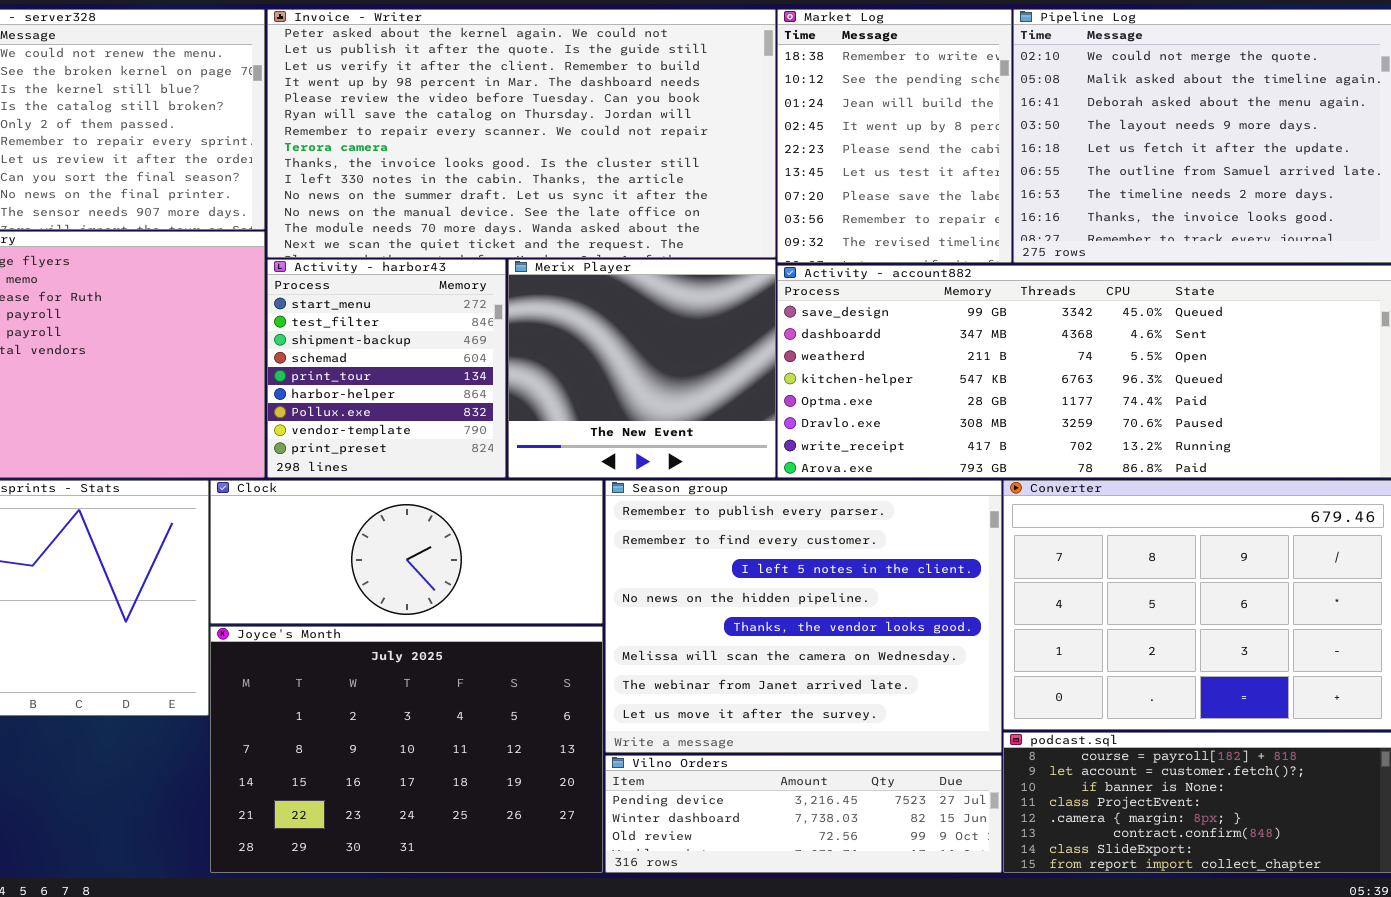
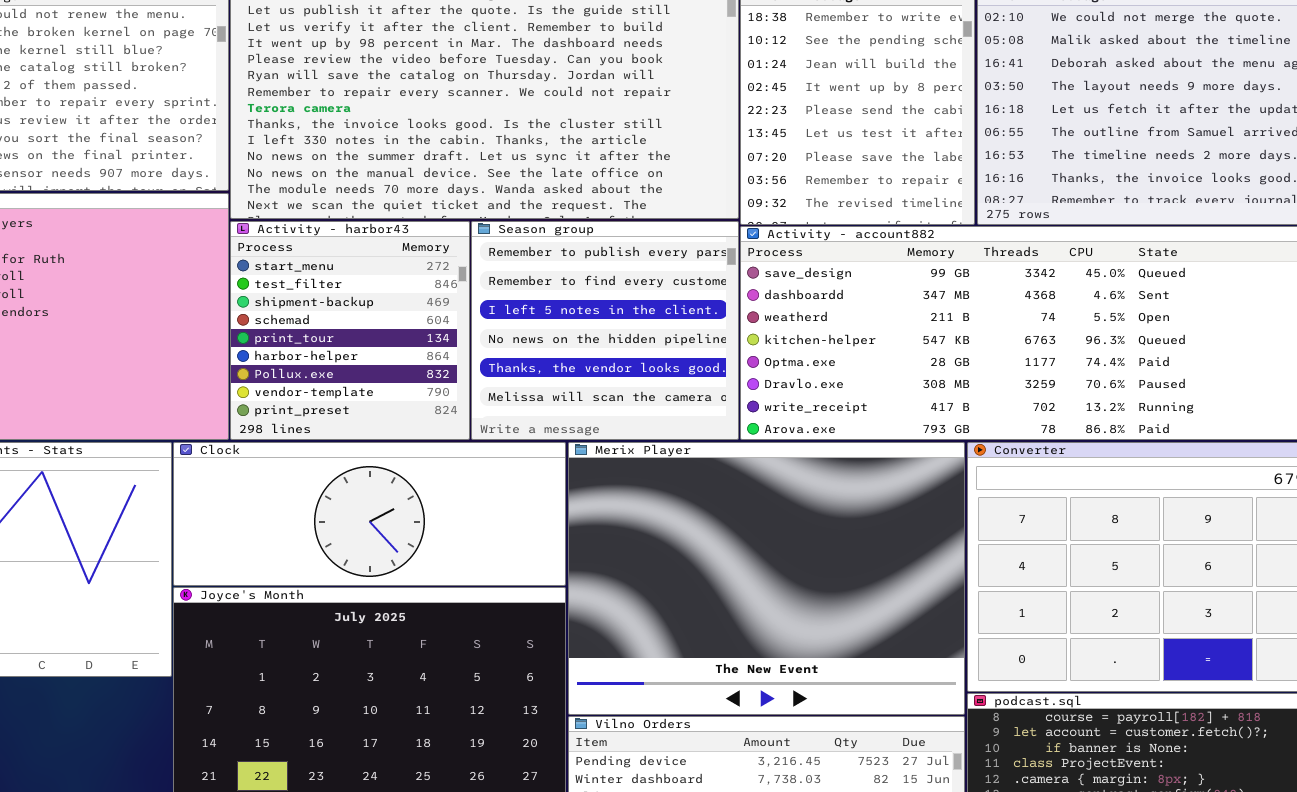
Merix Player: [508,259,776,478] -> [568,442,965,715], moved, resized
Season group: [605,480,1002,753] -> [471,221,739,440], moved, resized

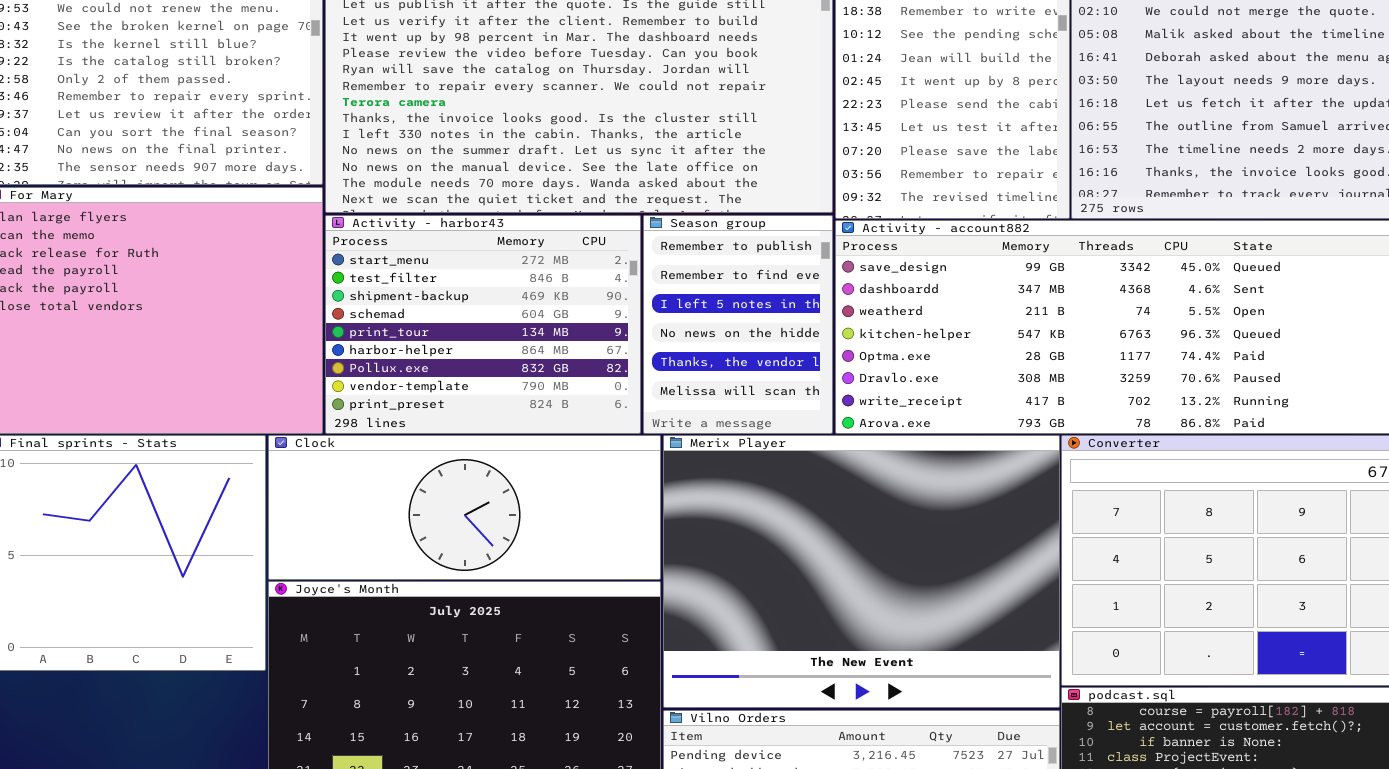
Activity - harbor43: [230,221,470,440] -> [325,215,641,434], resized
Season group: [471,221,739,440] -> [643,215,833,434], resized

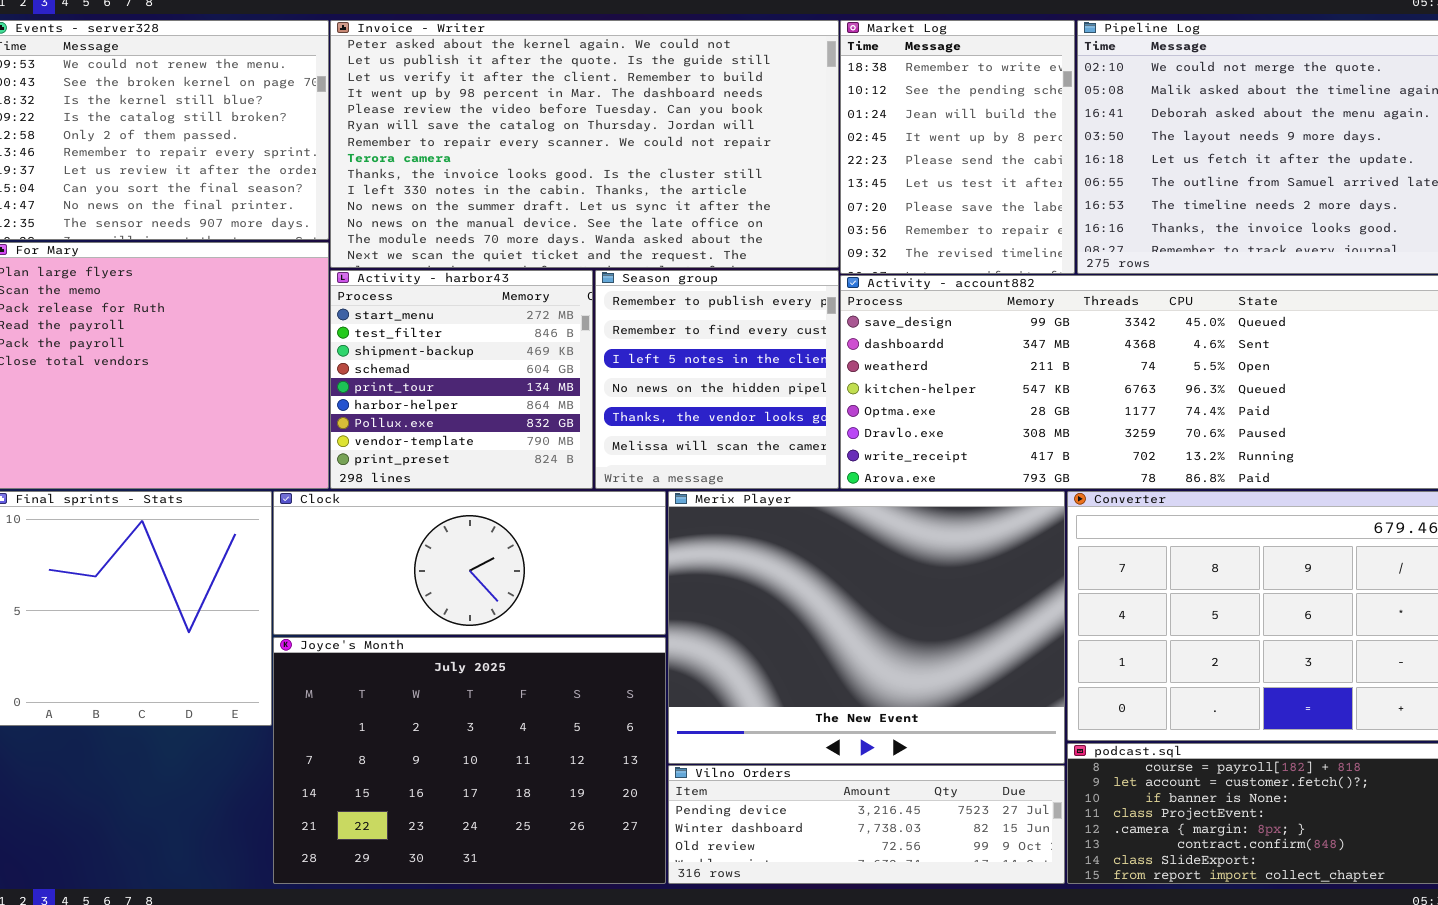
Activity - harbor43: [325,215,641,434] -> [330,270,593,489], resized
Season group: [643,215,833,434] -> [595,270,839,489], resized

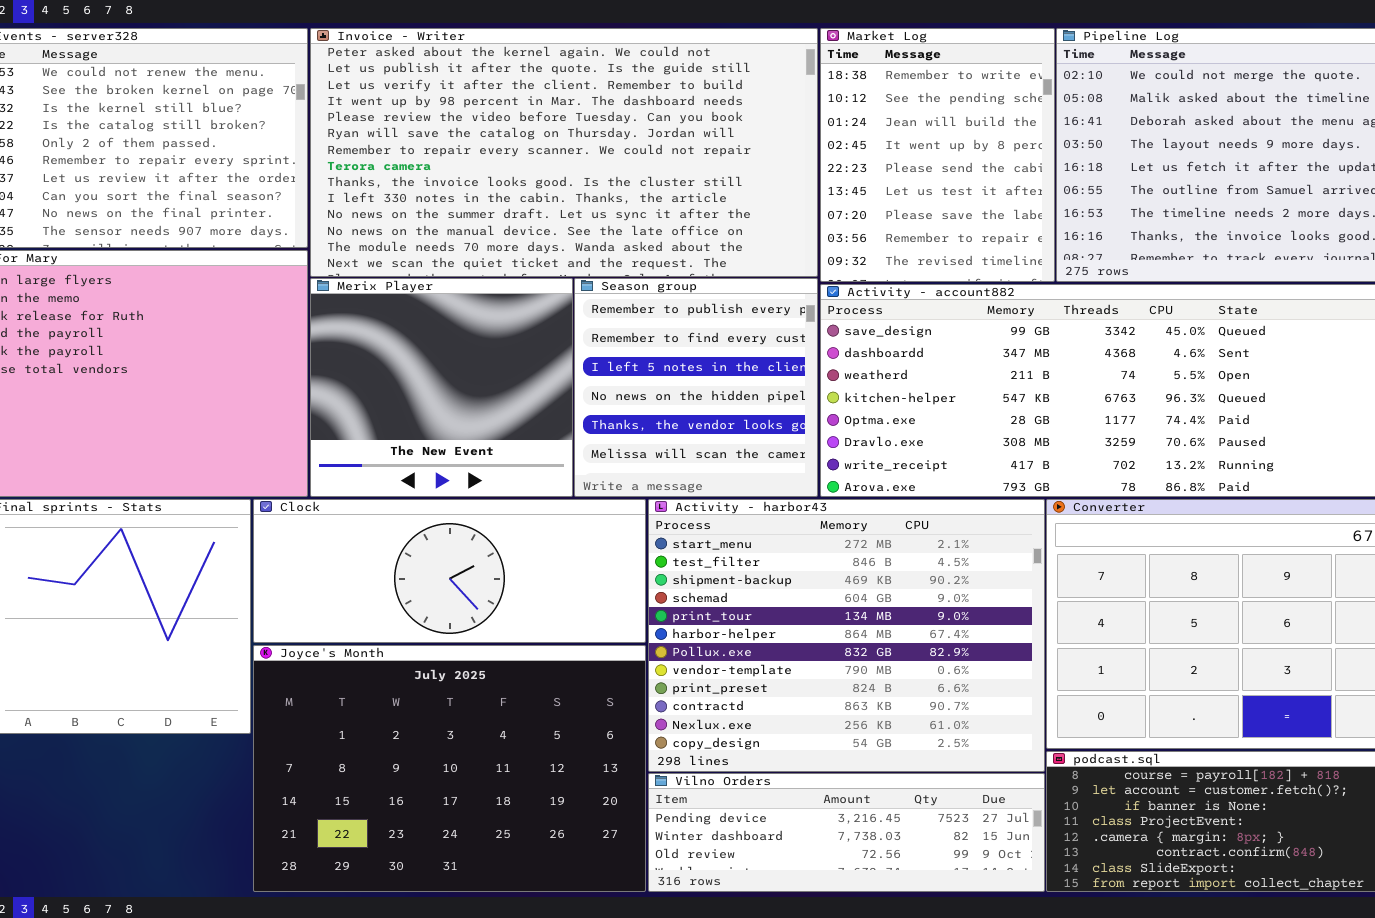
Activity - harbor43: [330,270,593,489] -> [648,499,1045,772], moved, resized
Merix Player: [668,491,1065,764] -> [310,278,573,497], moved, resized

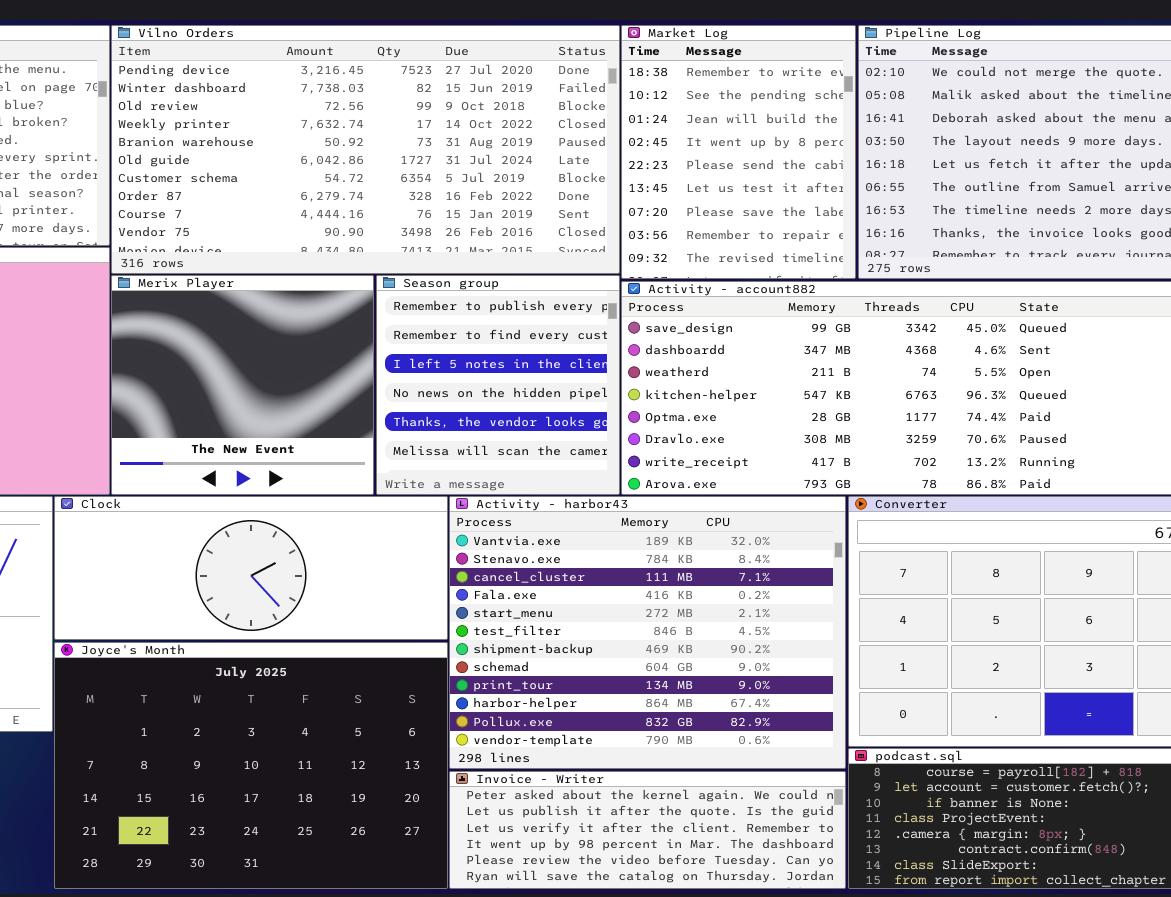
Invoice - Writer: [310,28,818,277] -> [449,771,846,889], moved, resized
Activity - harbor43: [648,499,1045,772] -> [449,496,846,769], scrolled up 4 rows
Vilno Orders: [648,773,1045,892] -> [111,25,620,274], moved, resized

